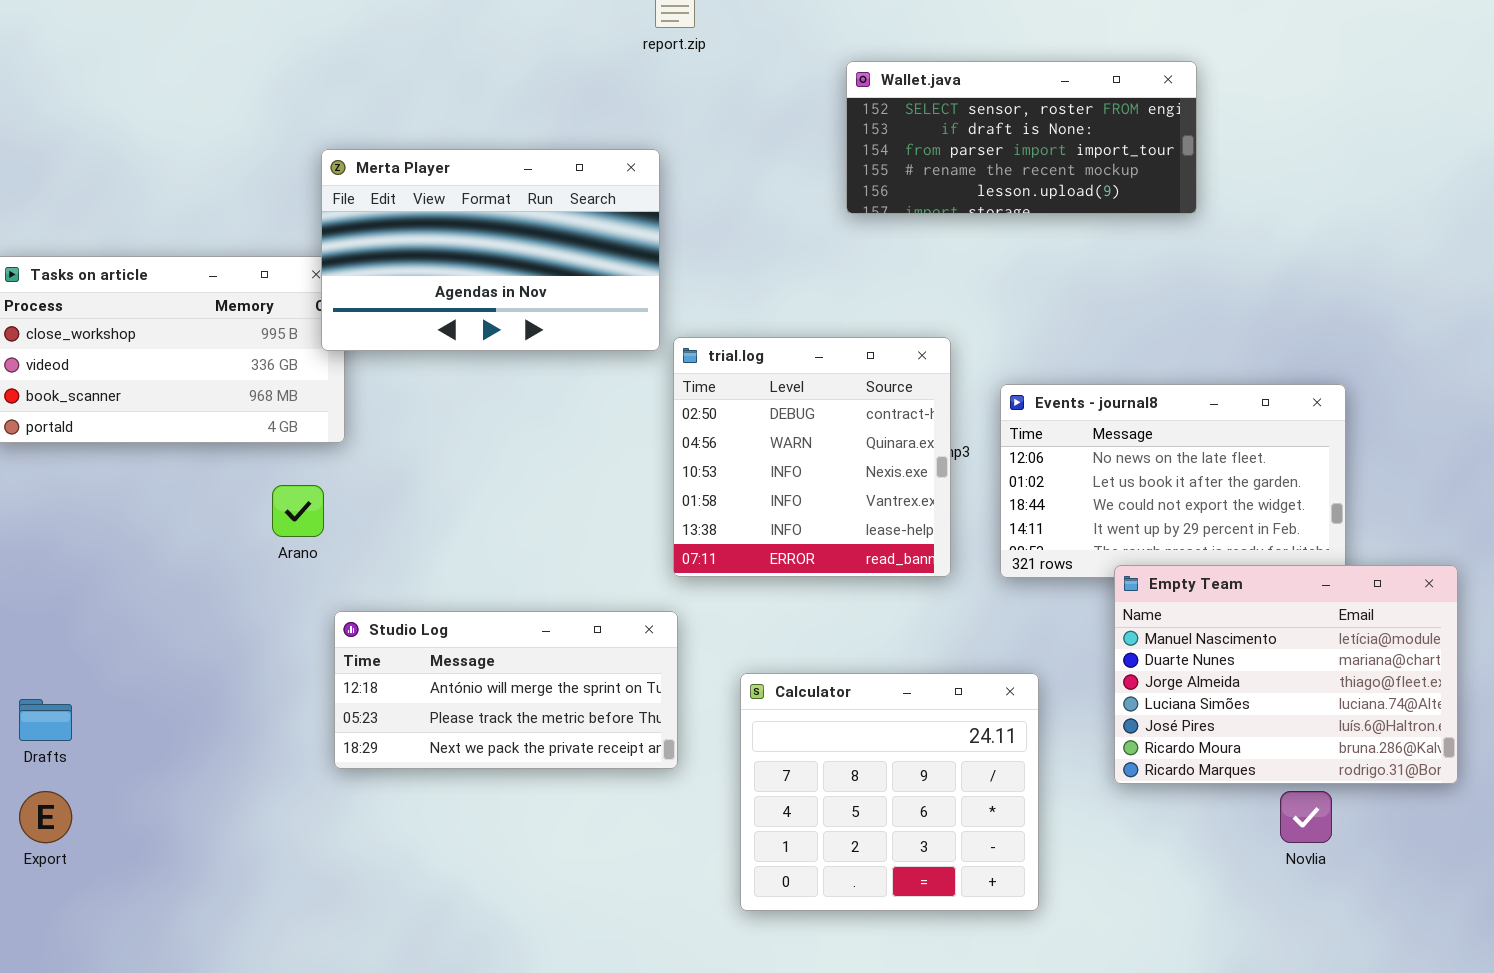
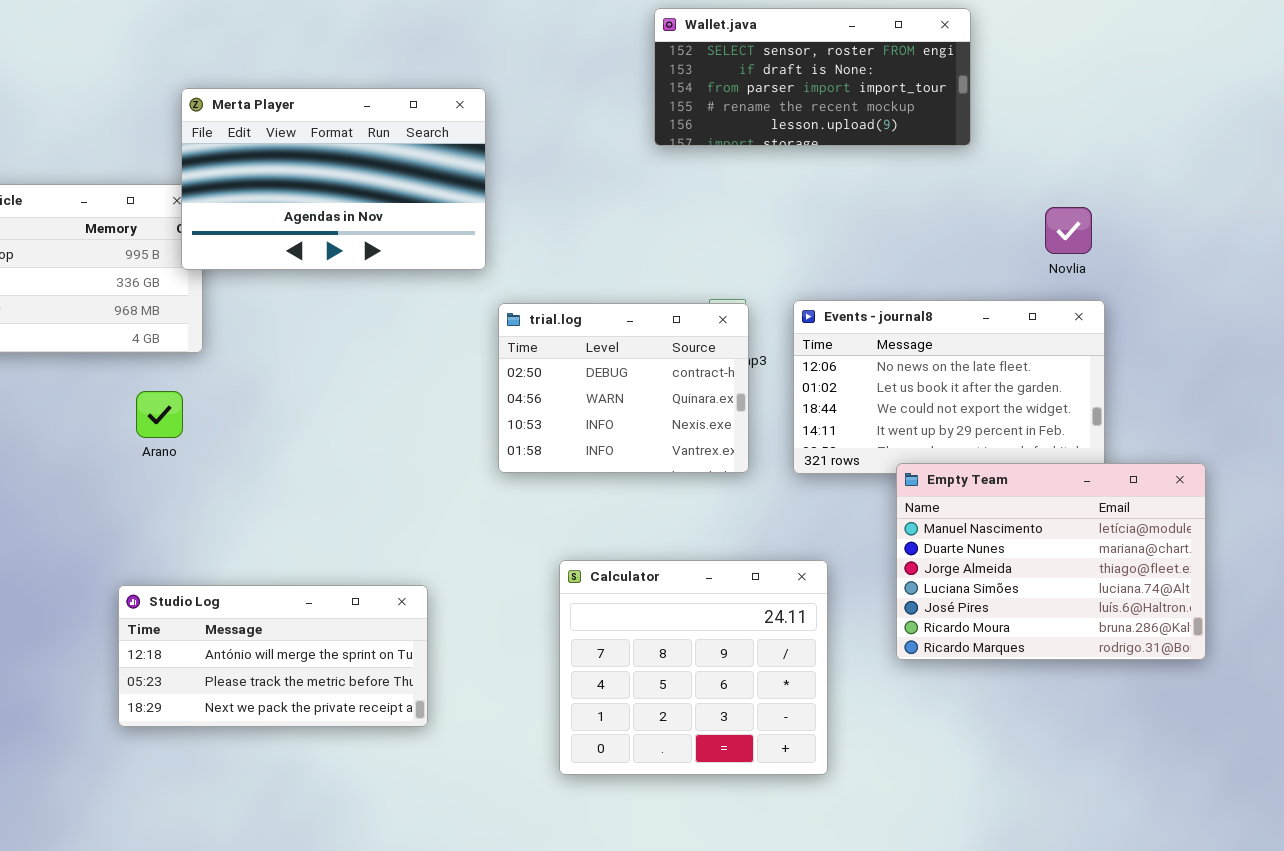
trial.log: [673,337,951,577] -> [498,303,749,473], resized
Studio Log: [334,611,678,769] -> [118,585,428,727], moved
Novlia: [1280,791,1332,843] -> [1045,207,1092,254], moved

